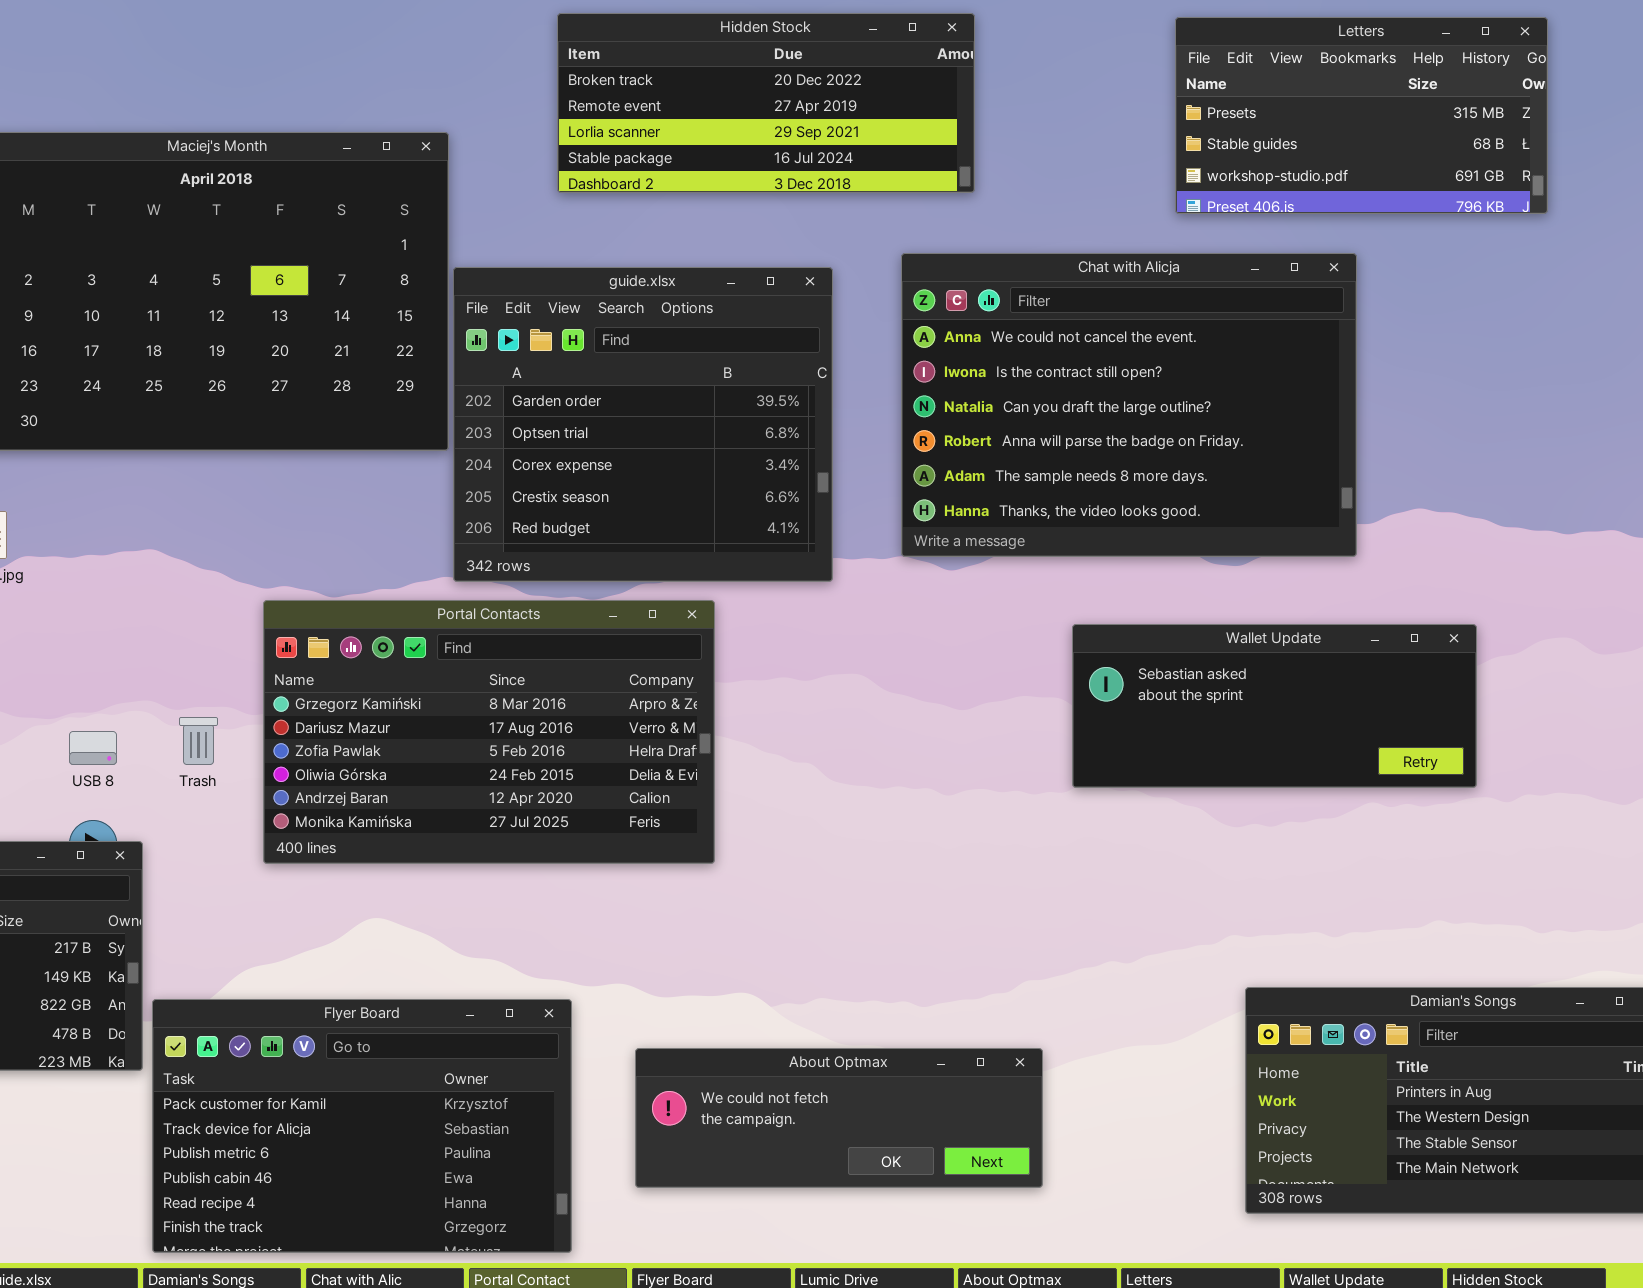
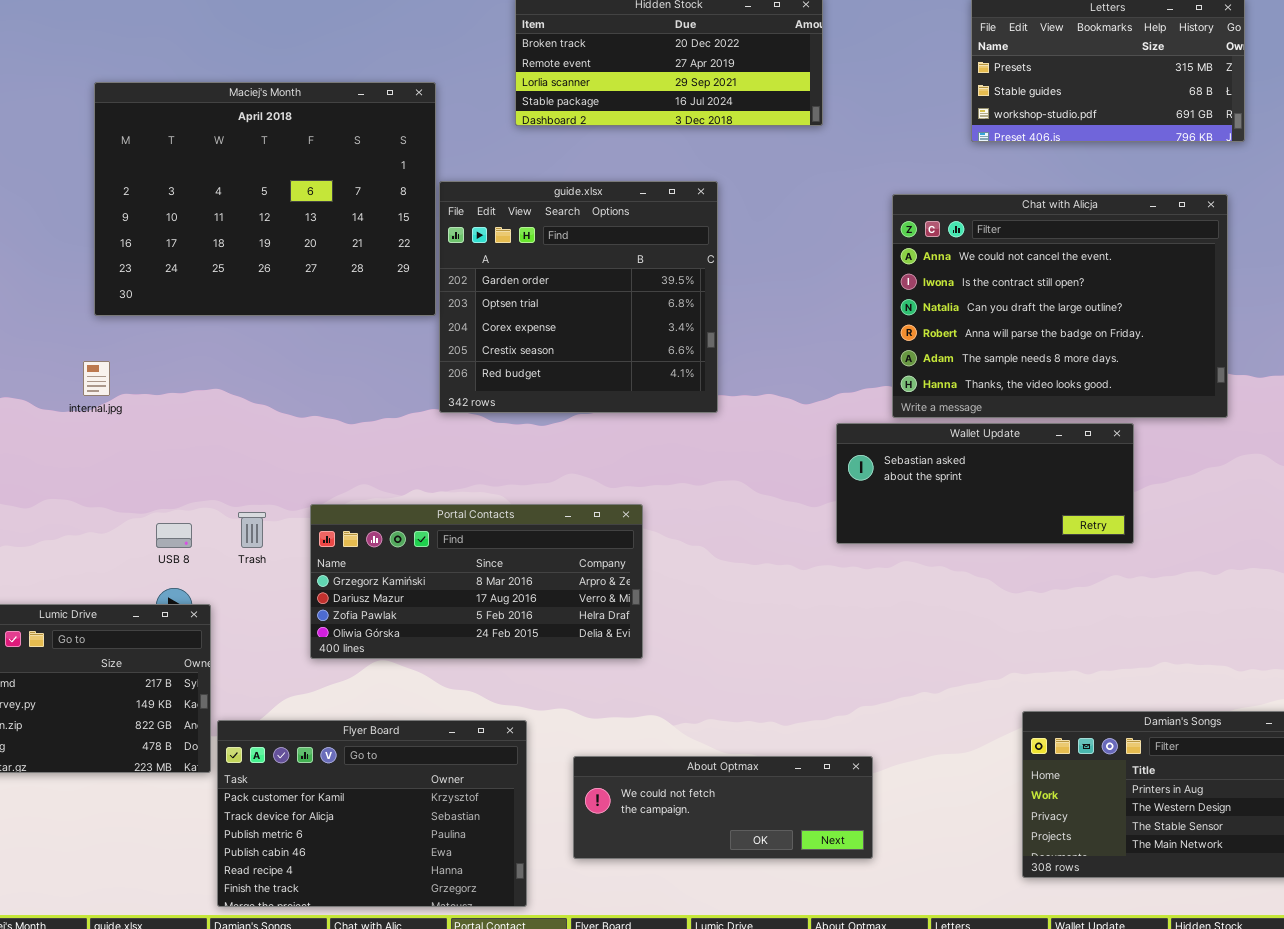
Chat with Alicja: [901,253,1357,557] -> [892,194,1228,418], moved
Portal Contacts: [263,600,715,864] -> [310,504,643,659], moved, resized
Wallet Update: [1072,624,1477,788] -> [836,423,1134,544], moved

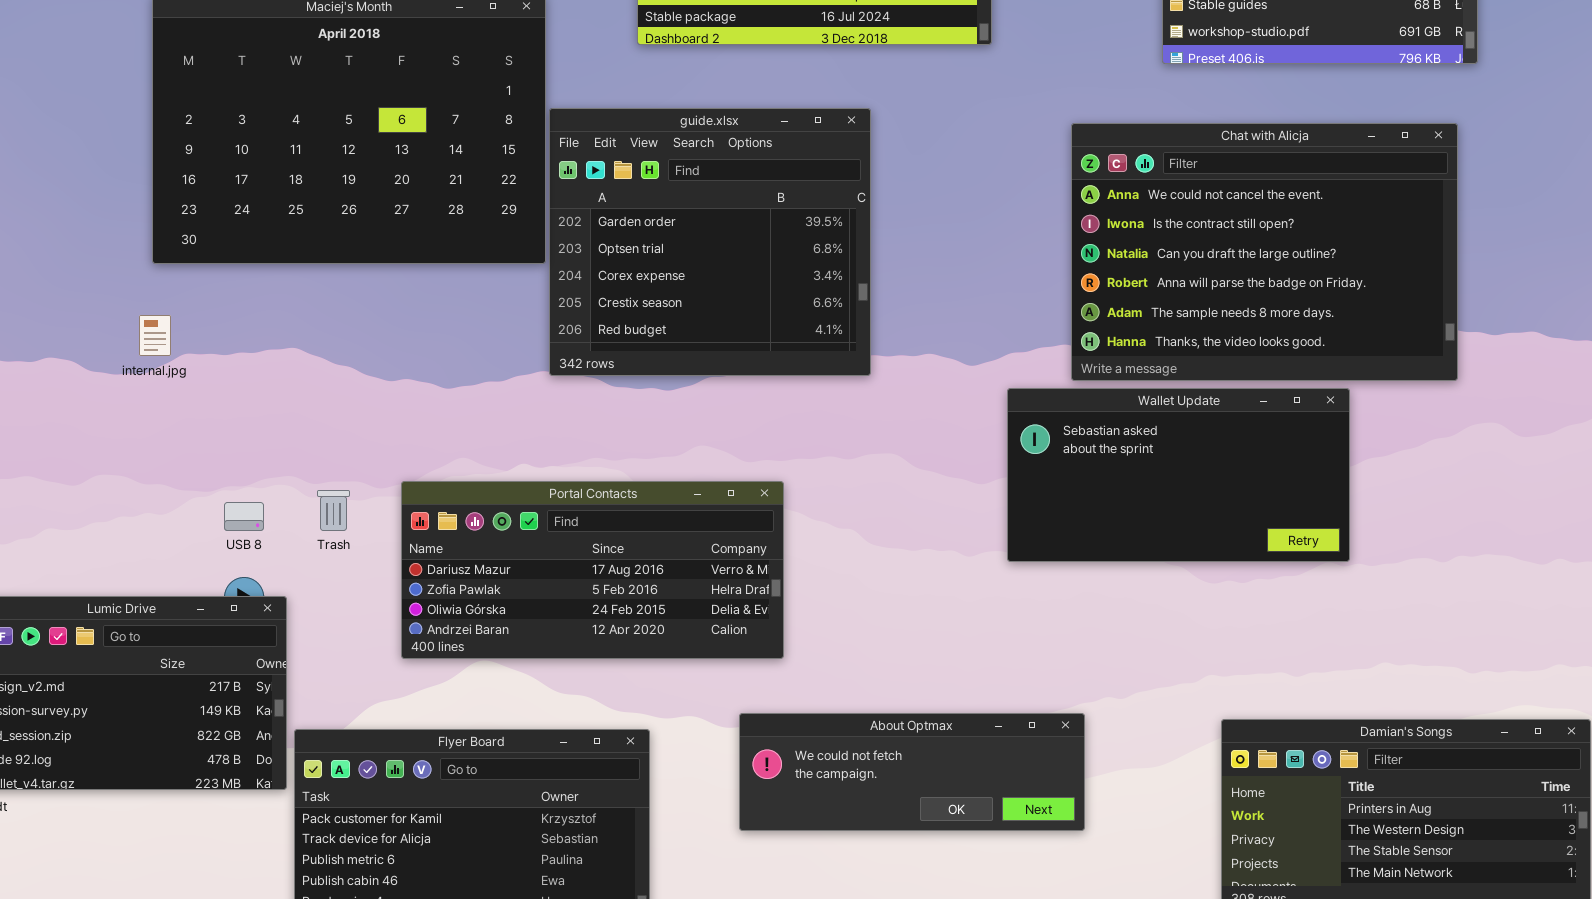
Wallet Update: [836,423,1134,544] -> [1007,388,1350,562], resized
Portal Contacts: [310,504,643,659] -> [401,481,784,659], scrolled down 1 row
About Optmax: [573,756,873,859] -> [739,713,1085,831], moved

